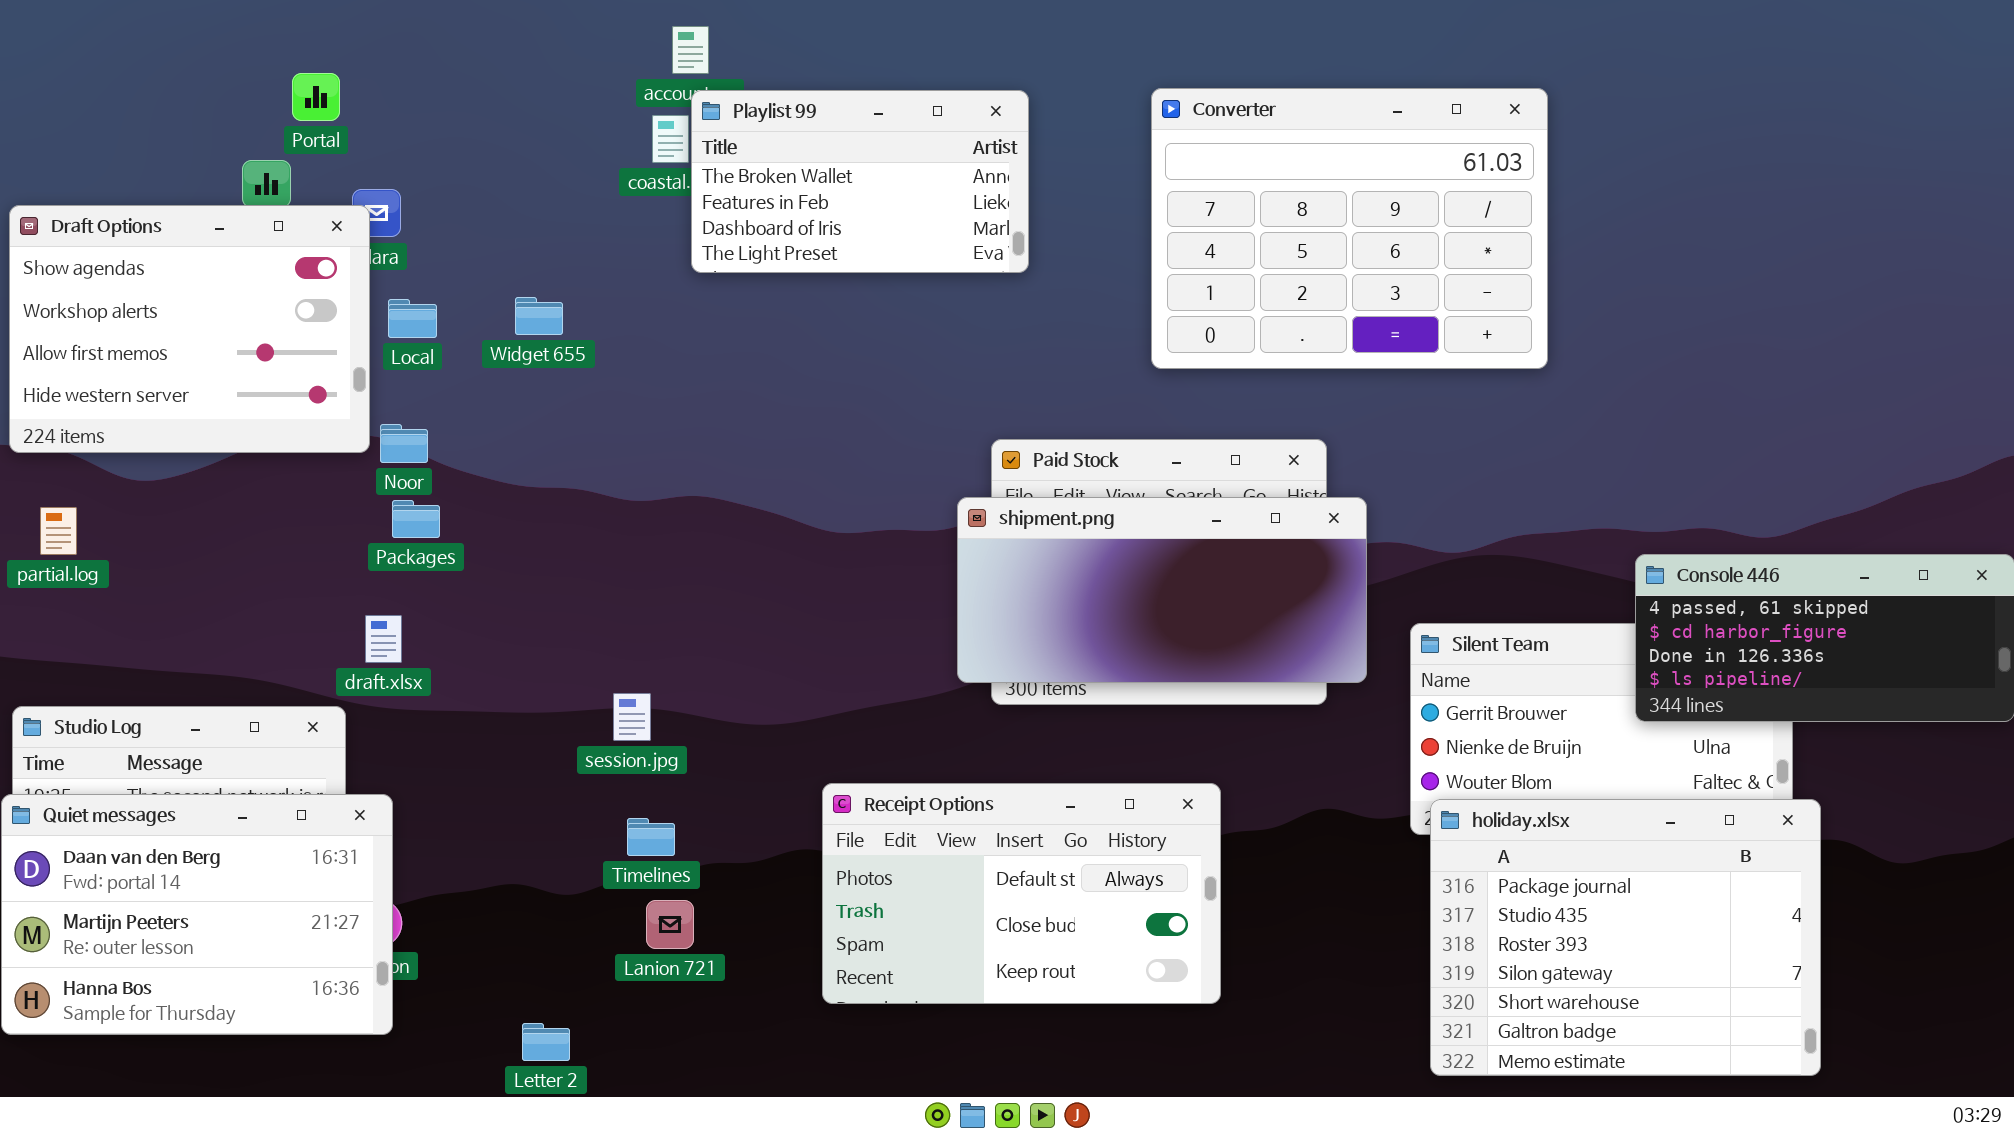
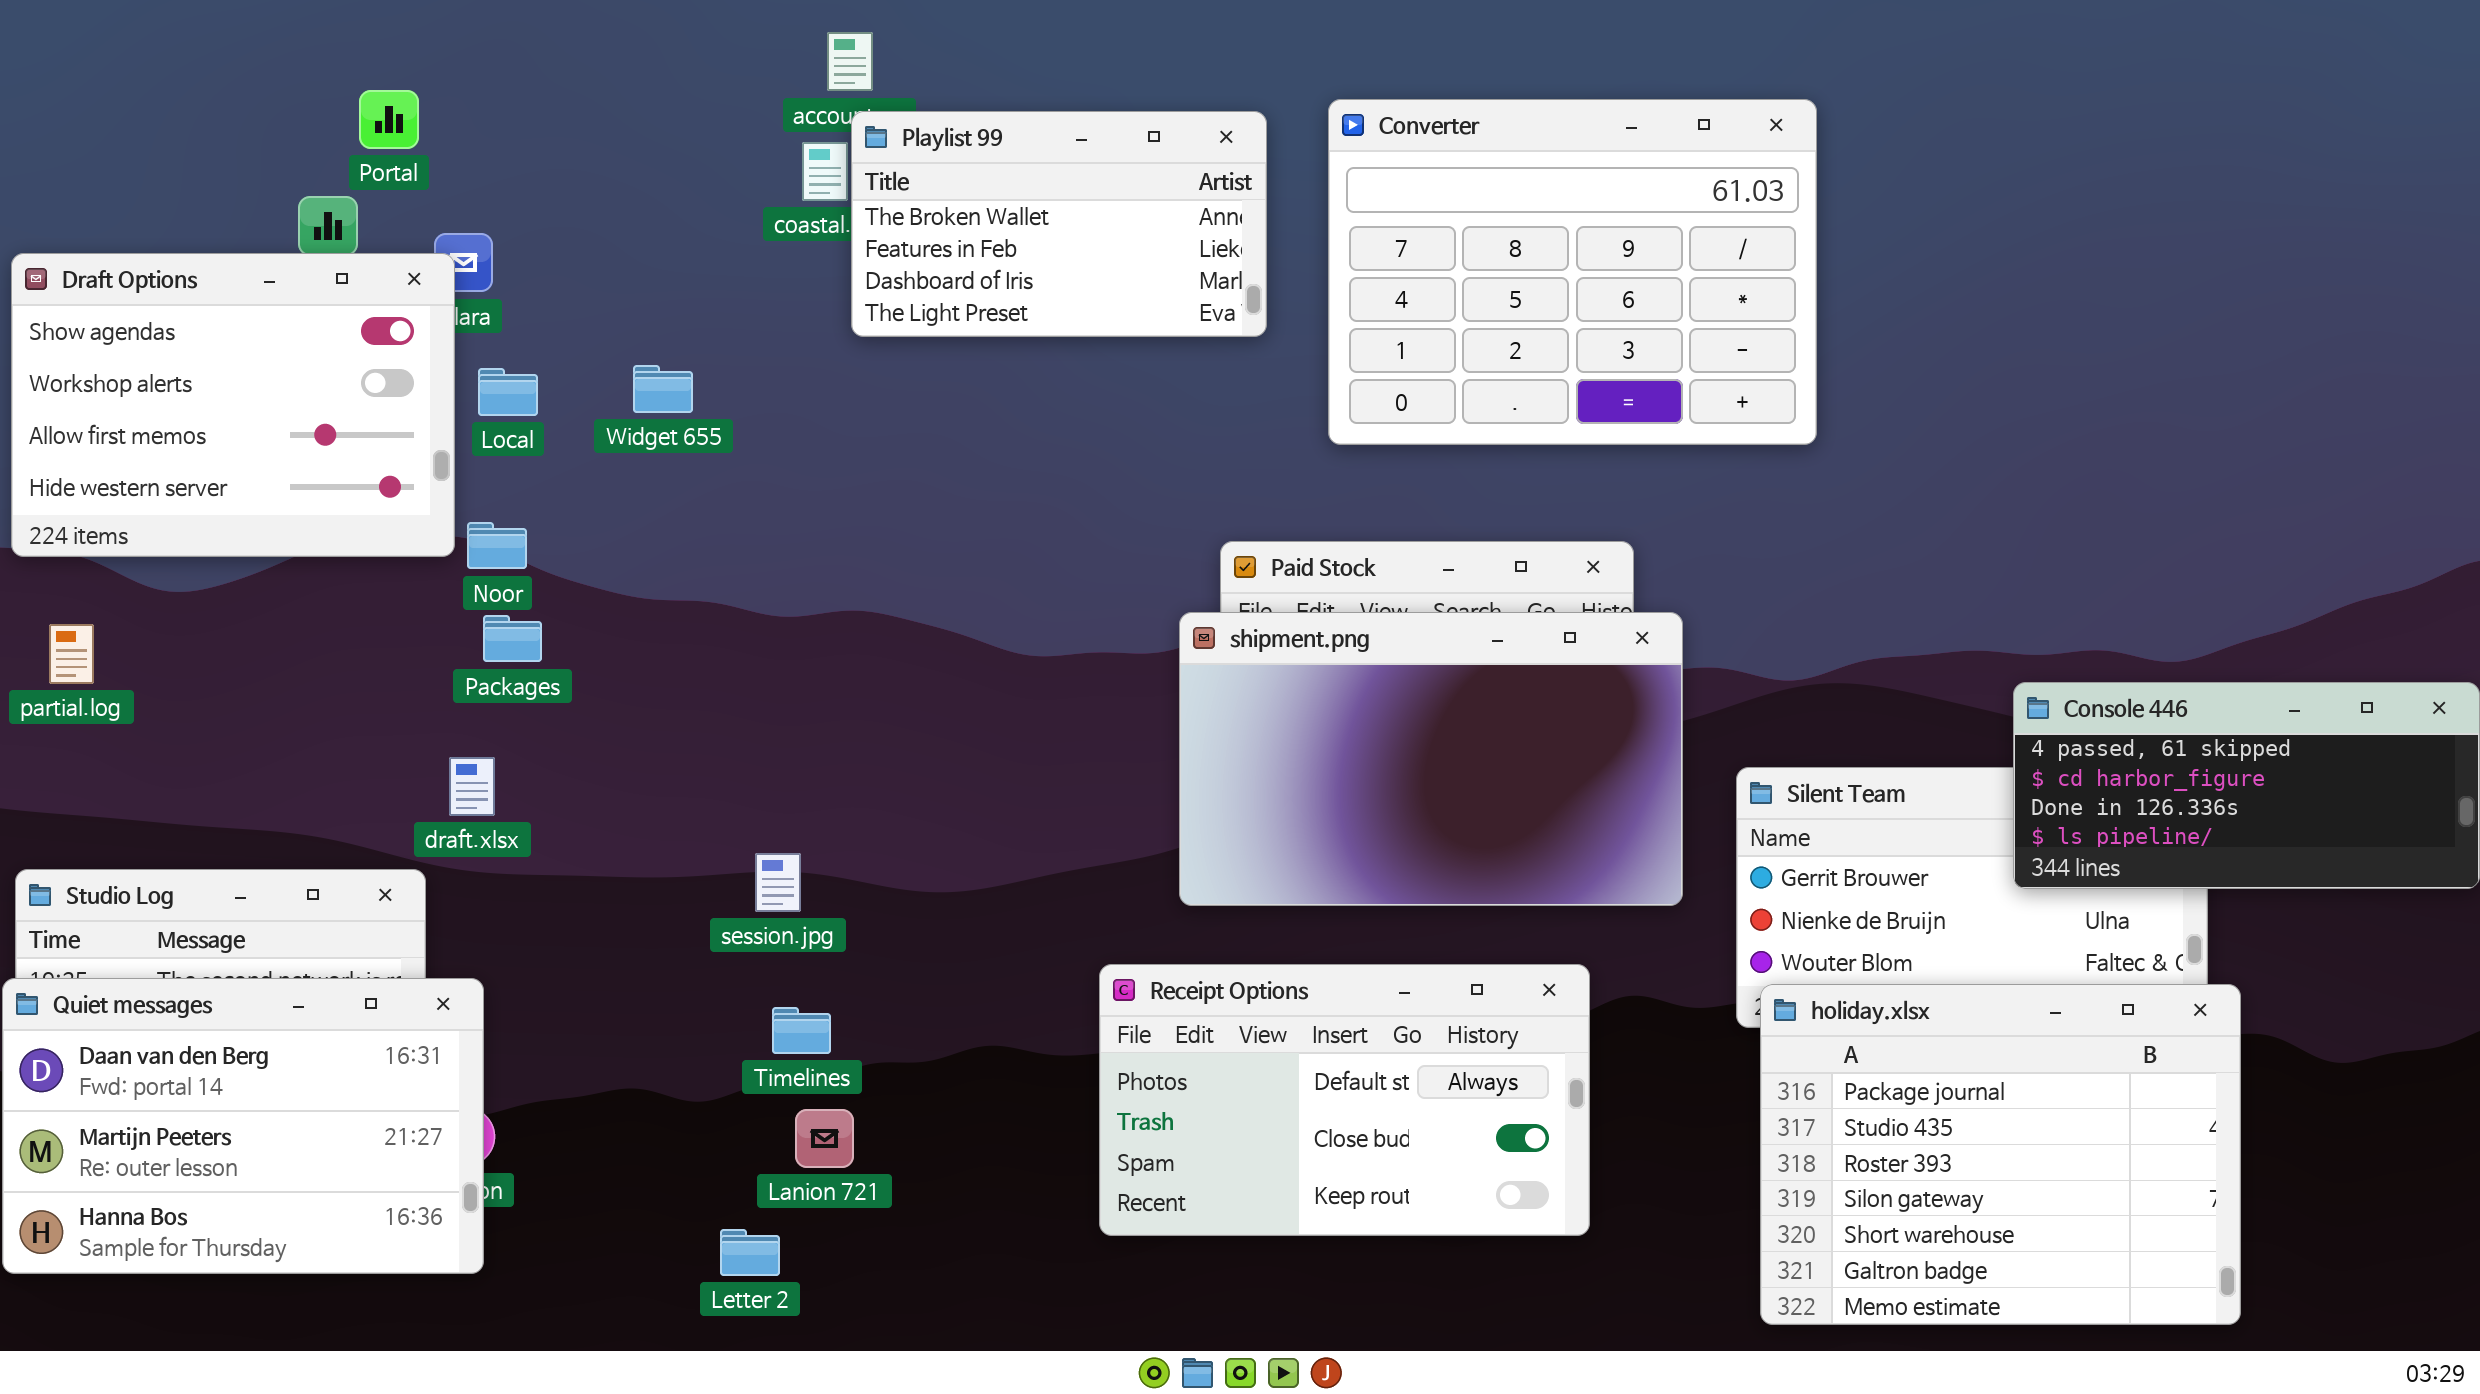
Converter: [1151,88,1548,369] -> [1328,99,1817,445], moved
shipment.png: [957,497,1367,683] -> [1179,612,1683,906], resized
Receipt Options: [822,783,1221,1004] -> [1099,964,1590,1236], moved
Letter 2: [522,1023,570,1061] -> [720,1229,780,1276], moved

